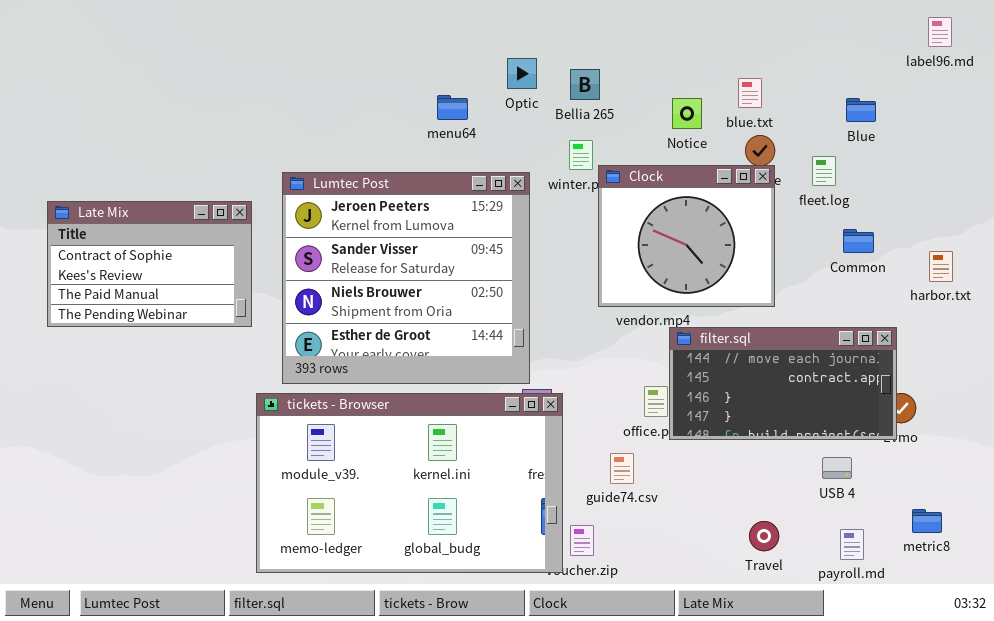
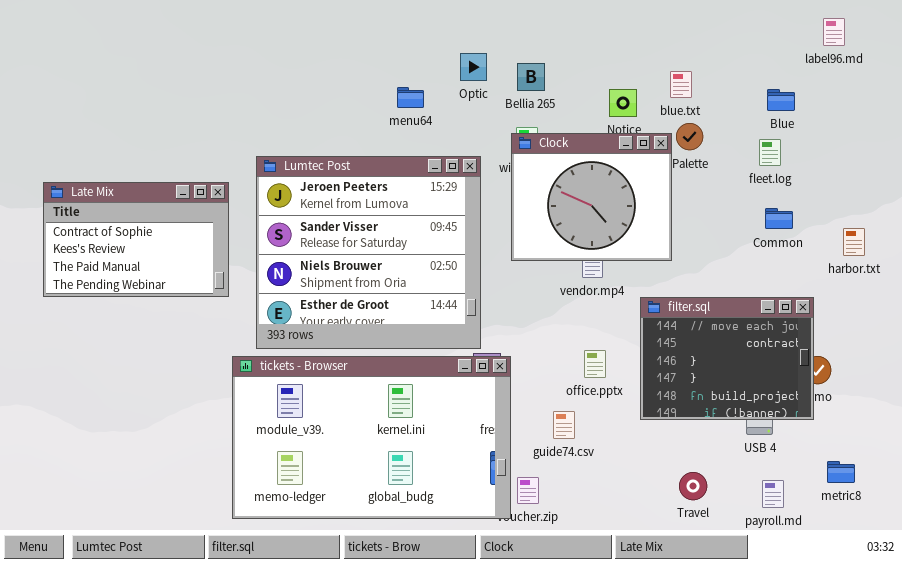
label96.md: [928,17,952,47] -> [823,18,845,46], moved
fleet.log: [812,156,836,186] -> [759,139,781,166], moved
Clock: [598,165,775,307] -> [511,133,672,261], moved
filter.sql: [669,327,897,440] -> [640,297,814,420], resized

